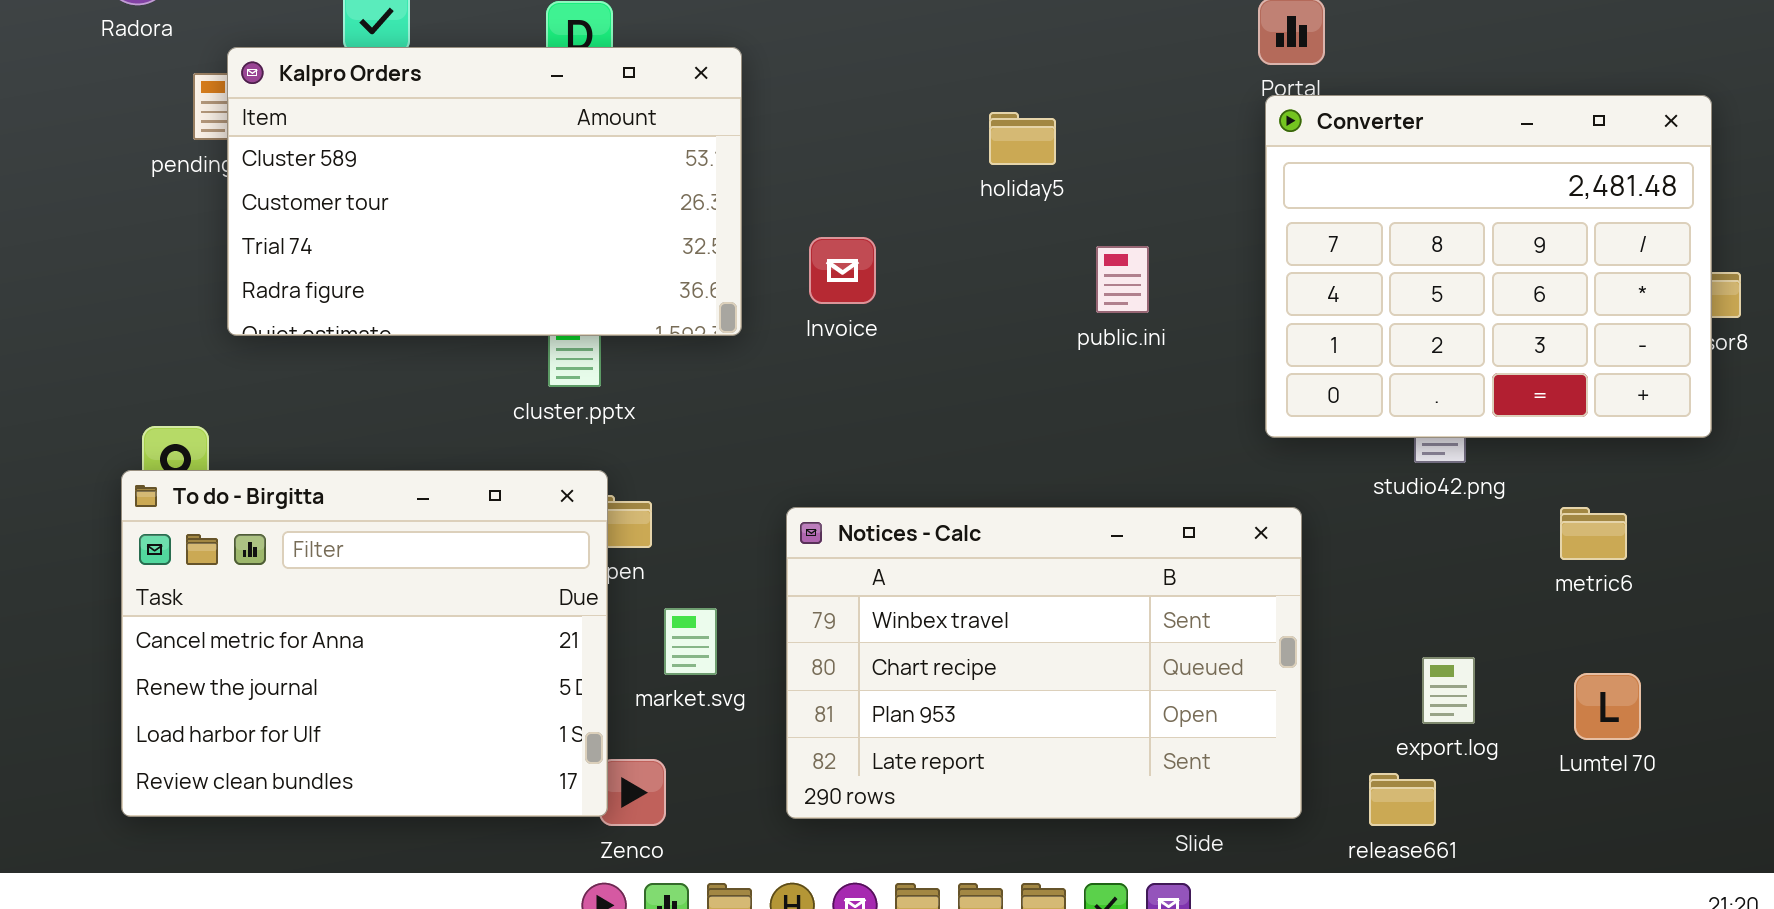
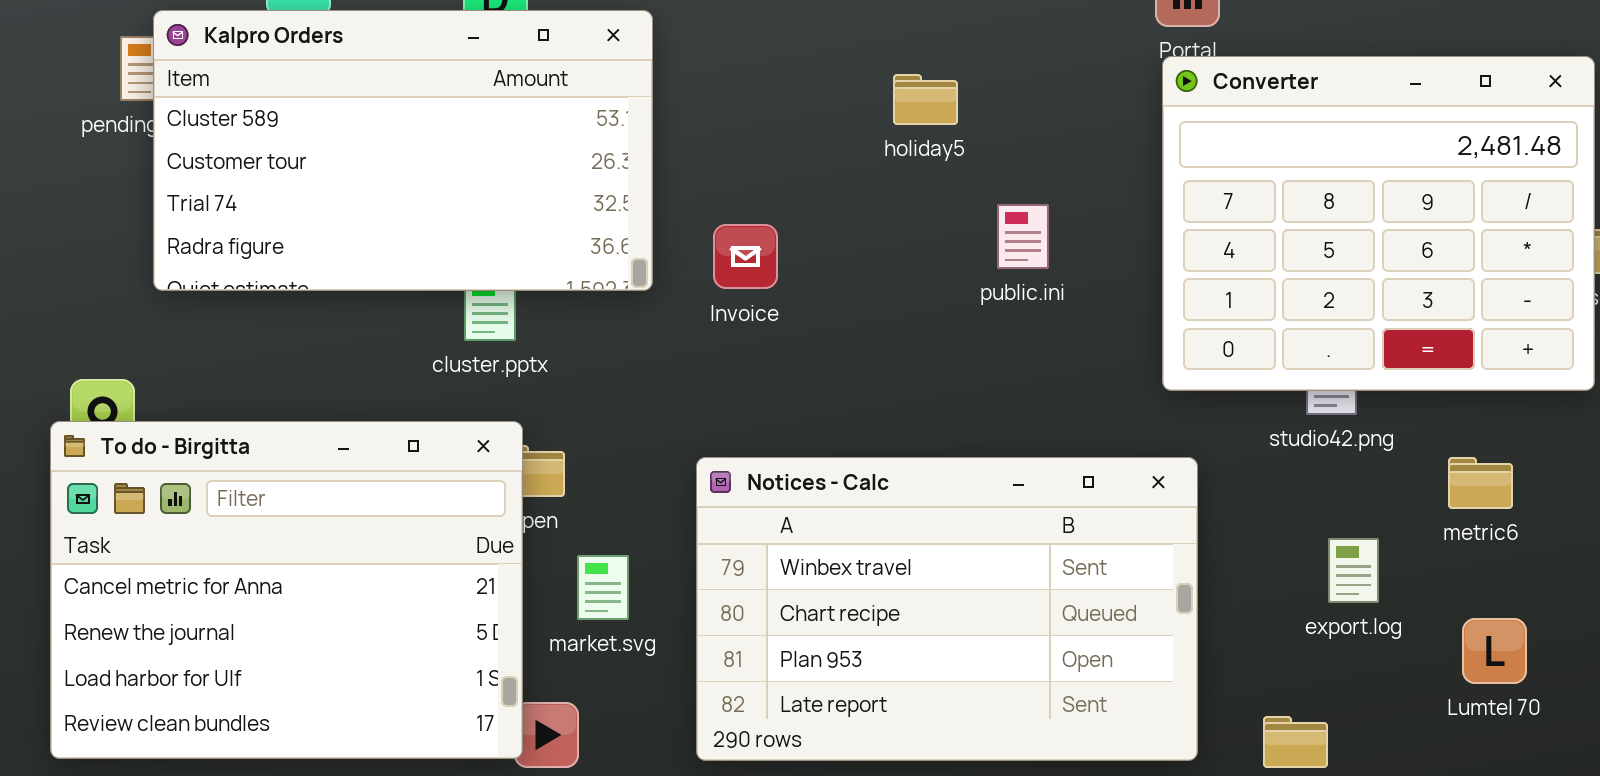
Invoice: [809,237,876,304] -> [713,224,778,289], moved
export.log: [1422,657,1475,724] -> [1328,538,1379,603], moved

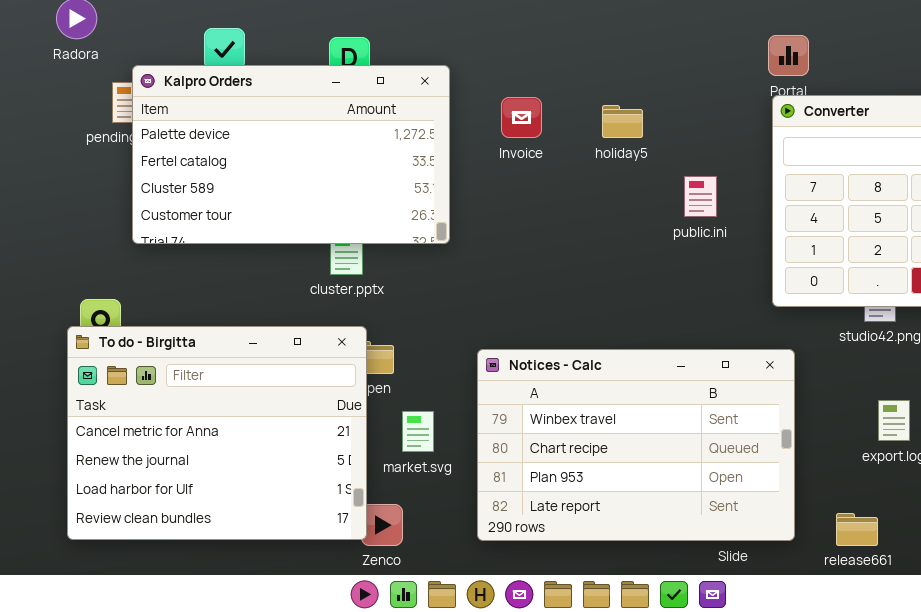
Kalpro Orders: [153,10,653,291] -> [132,65,450,244], scrolled up 2 rows
public.ini: [997,204,1049,269] -> [684,176,717,217], moved
Invoice: [713,224,778,289] -> [501,97,542,138], moved

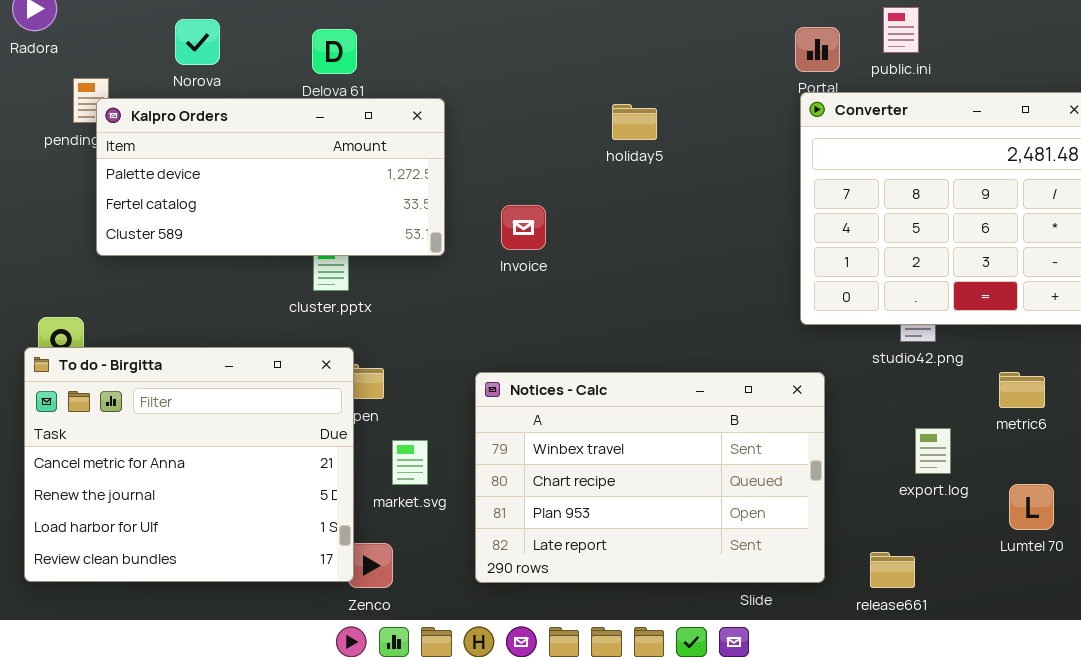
Kalpro Orders: [132,65,450,244] -> [96,98,445,256], resized
Invoice: [501,97,542,138] -> [501,205,546,250], moved
public.ini: [684,176,717,217] -> [883,7,919,53], moved

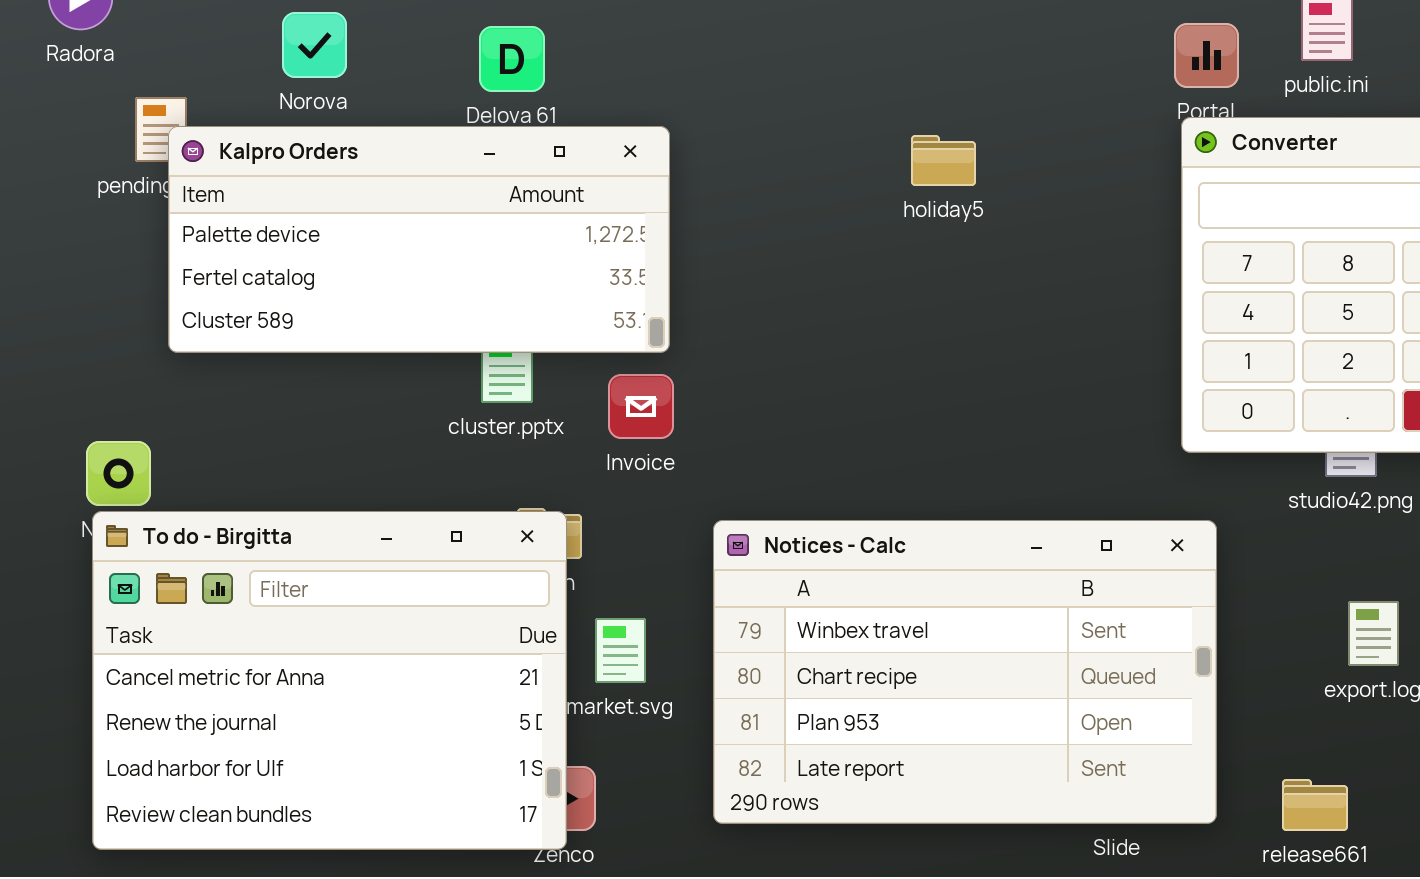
Invoice: [501,205,546,250] -> [608,374,674,439], moved
To do - Birgitta: [24,347,354,582] -> [92,511,567,850], moved

